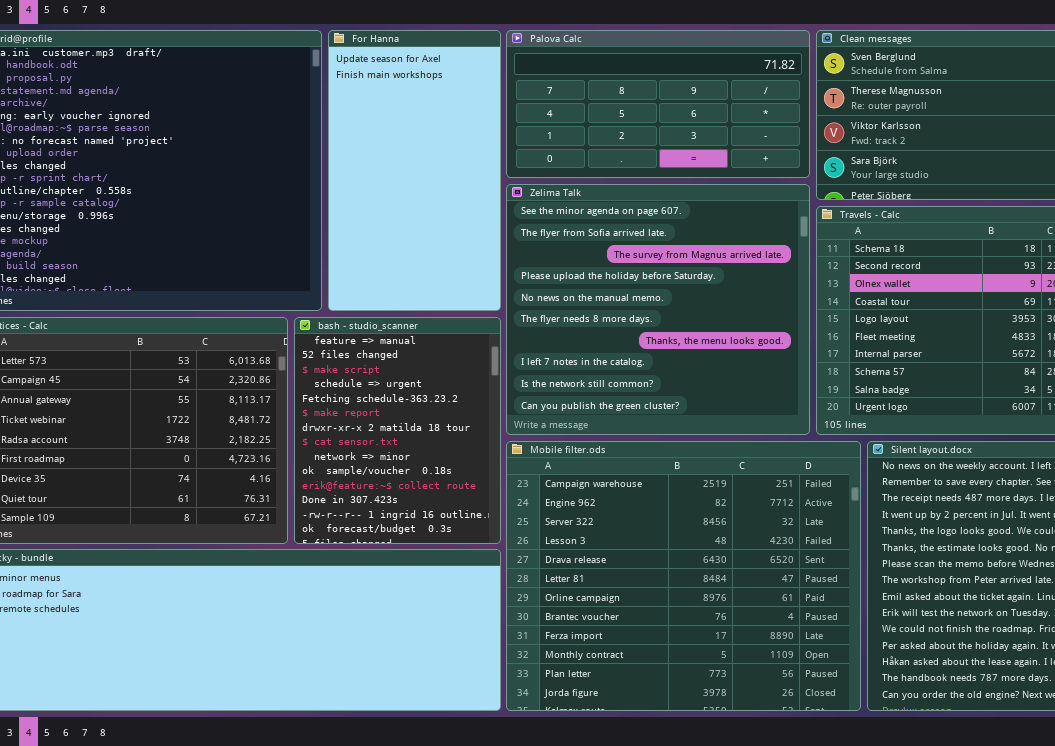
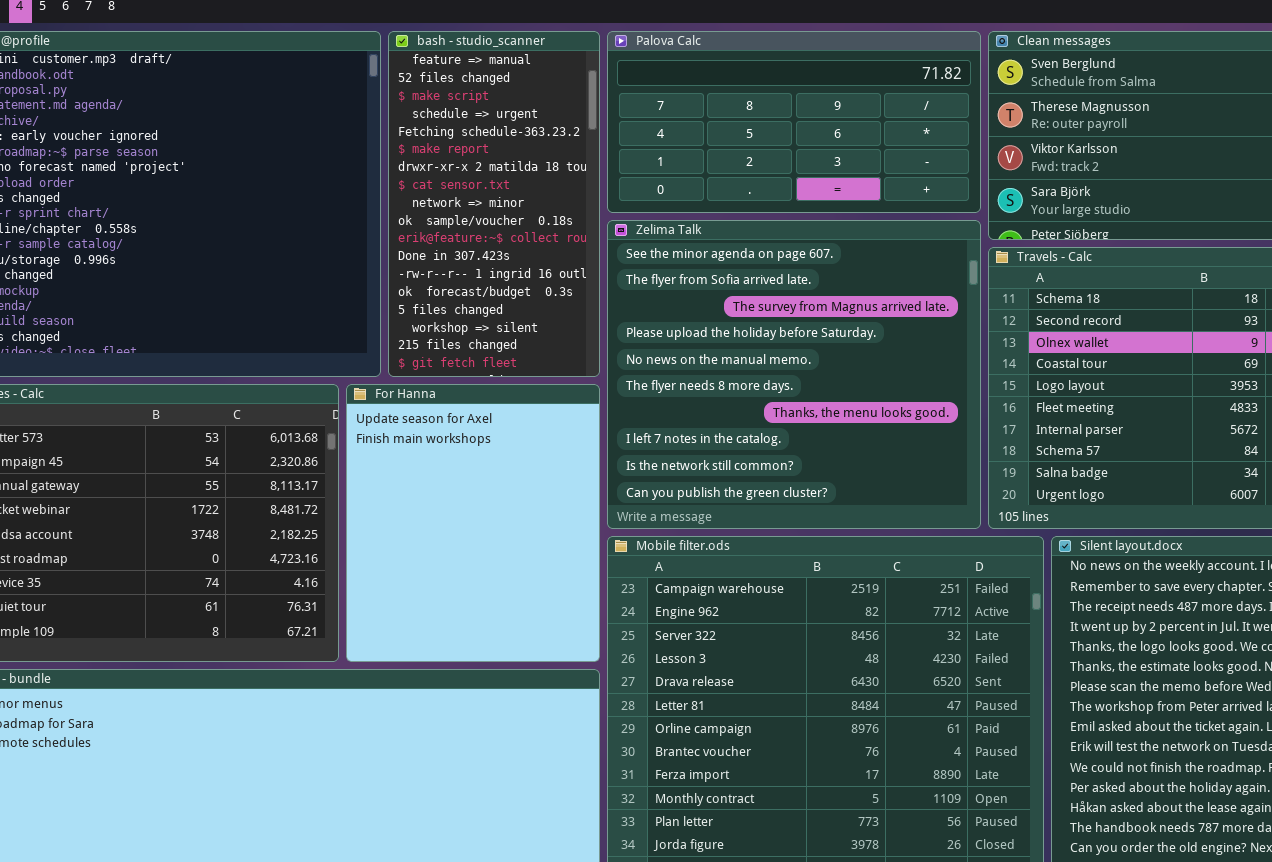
For Hanna: [328,30,501,311] -> [346,384,600,662], moved, resized
bash - studio_scanner: [294,317,501,544] -> [388,31,600,377], moved, resized

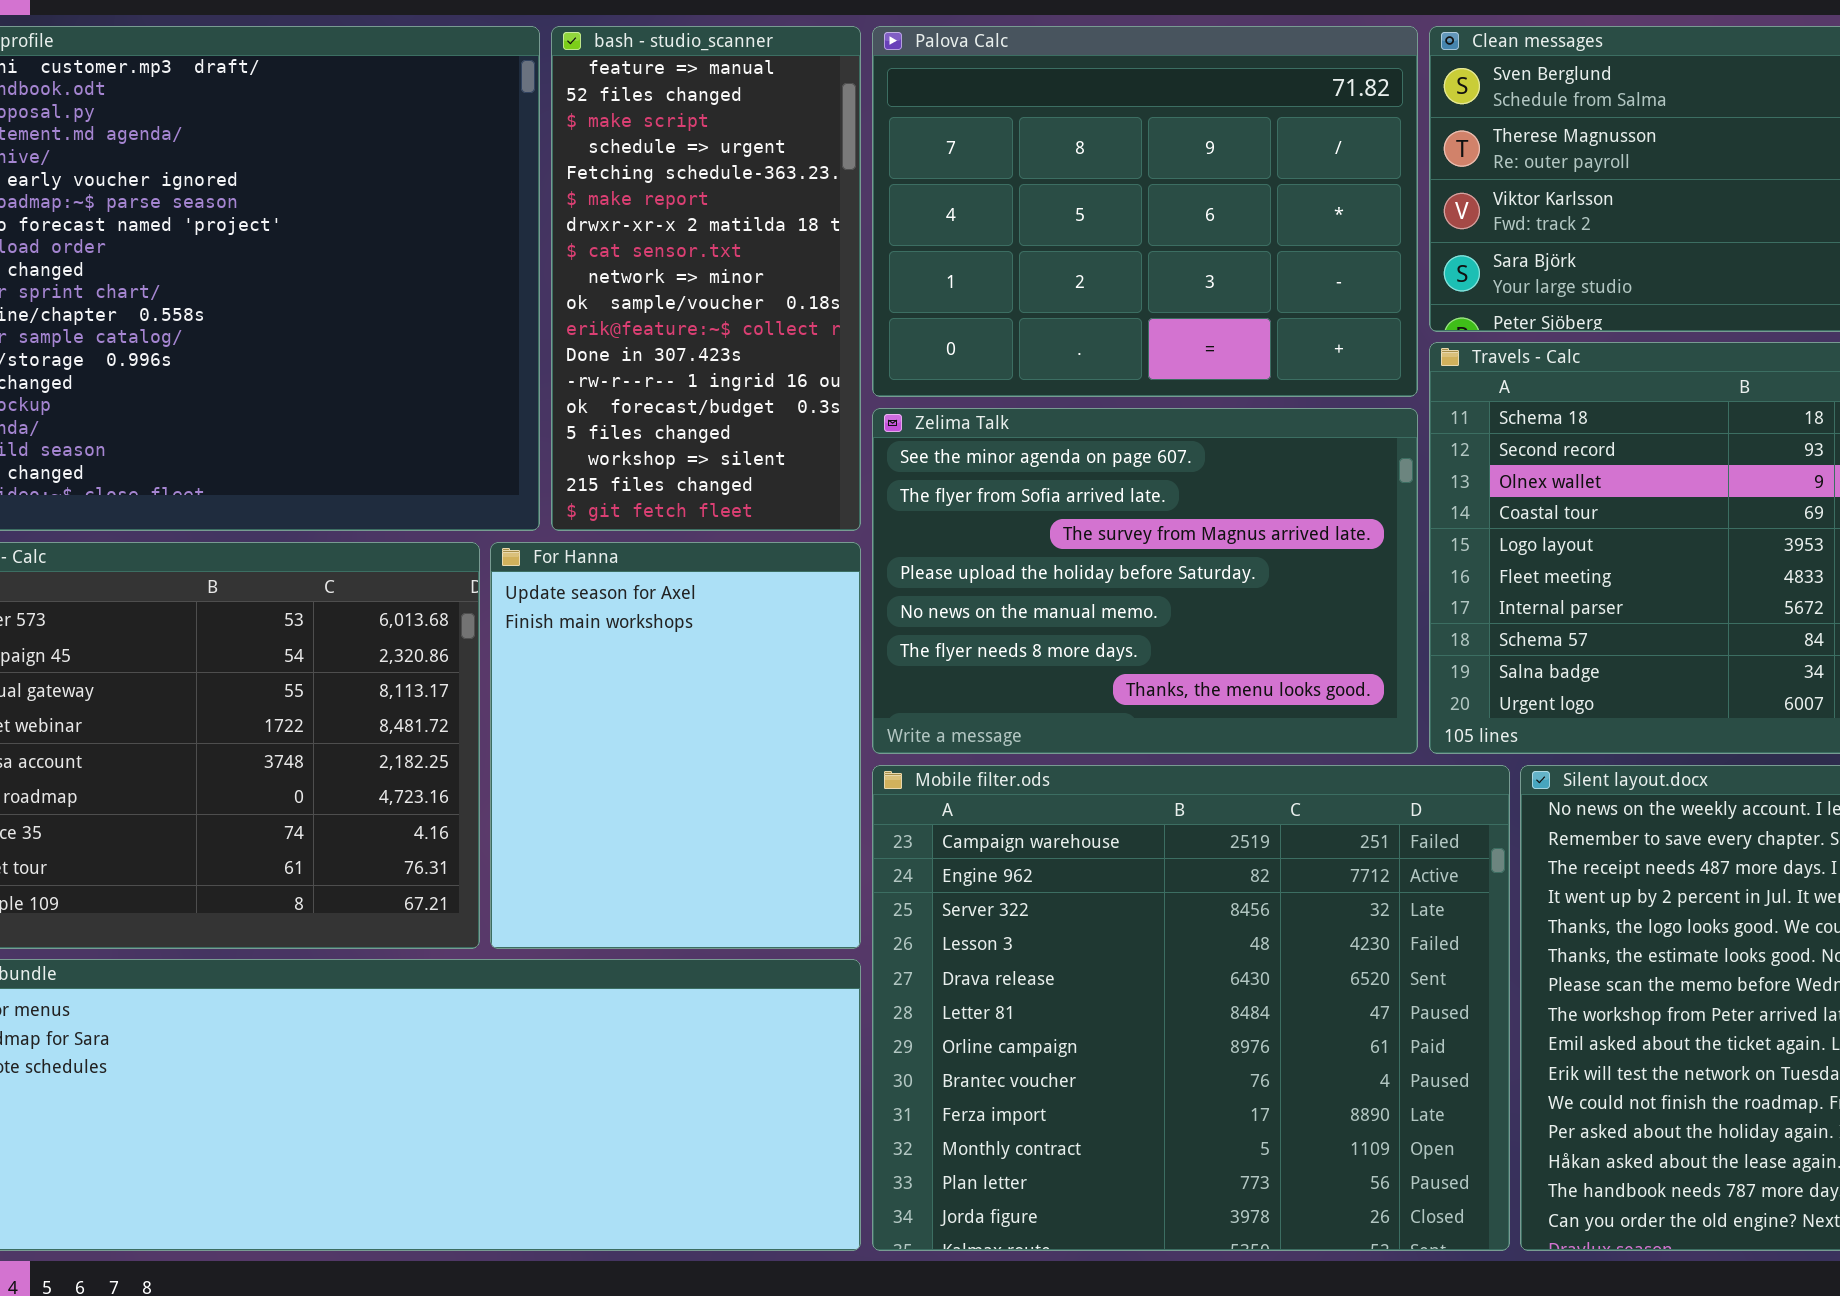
Palova Calc: [607,31,981,213] -> [872,26,1418,397], resized
Zelima Talk: [607,220,981,529] -> [872,408,1418,754], resized

